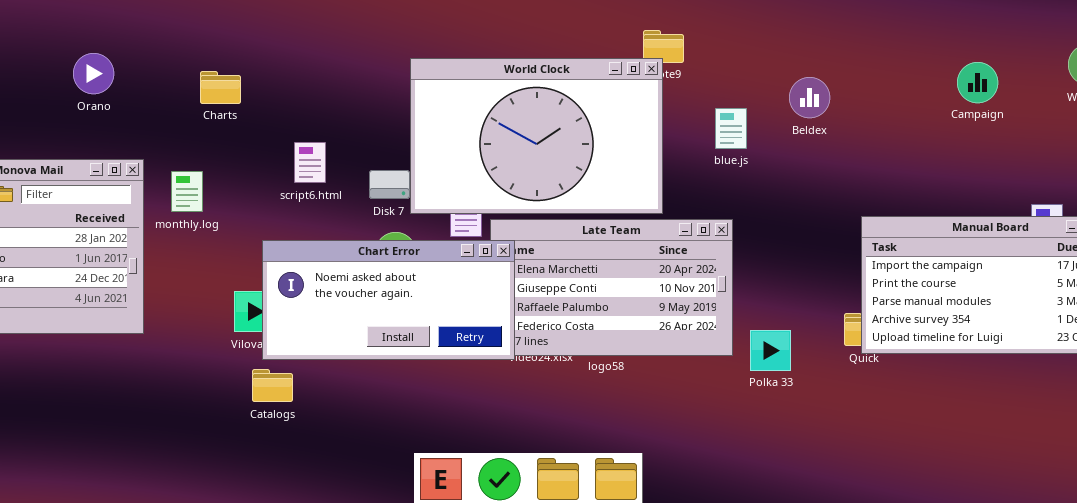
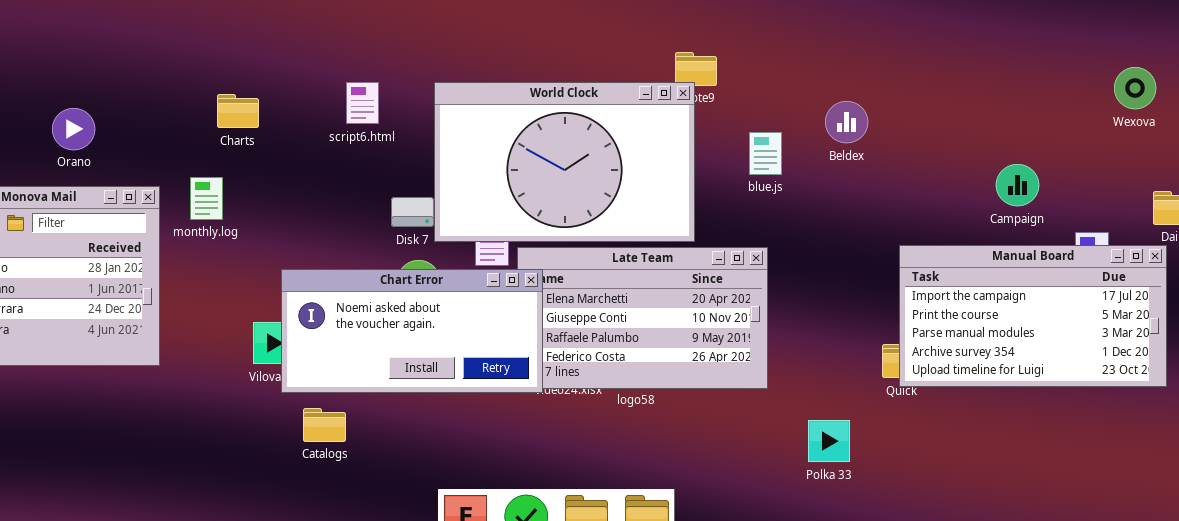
Orano: [73,53,114,94] -> [52,108,95,150], moved
Campaign: [957,62,998,103] -> [996,164,1039,206], moved
script6.html: [294,142,326,183] -> [346,82,379,124], moved
monthly.log: [171,171,203,212] -> [190,177,223,220], moved
Polka 33: [750,330,791,371] -> [808,420,850,462], moved
Catalogs: [252,369,293,402] -> [303,408,346,442], moved

